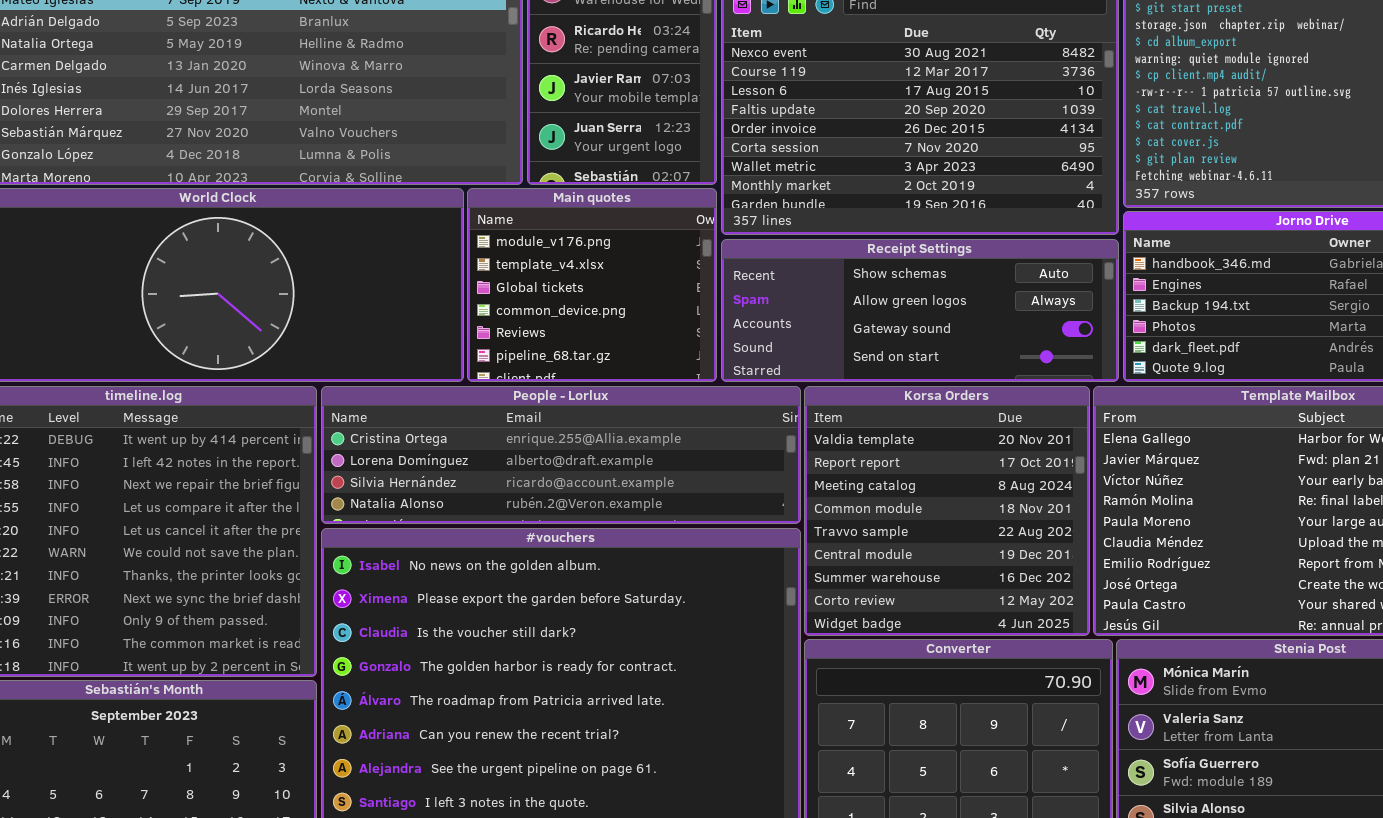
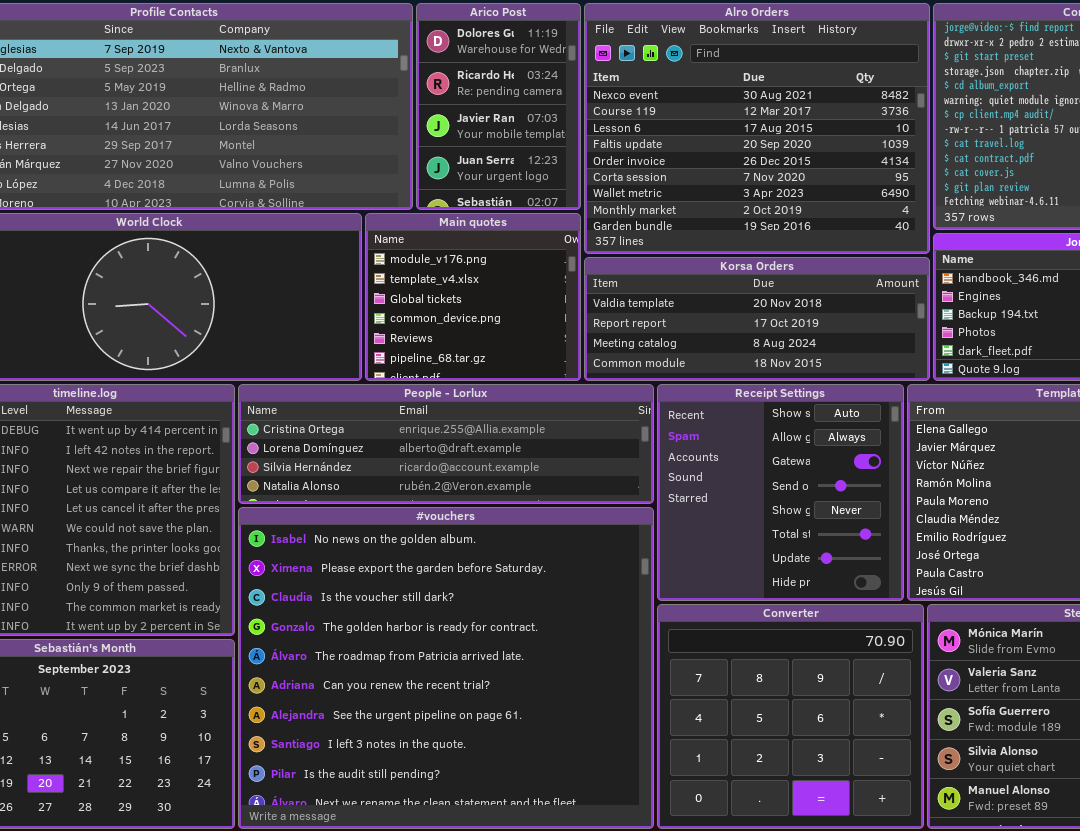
Receipt Settings: [721,239,1119,382] -> [657,384,904,601], moved, resized
Korsa Orders: [804,386,1090,636] -> [584,257,930,381], moved, resized

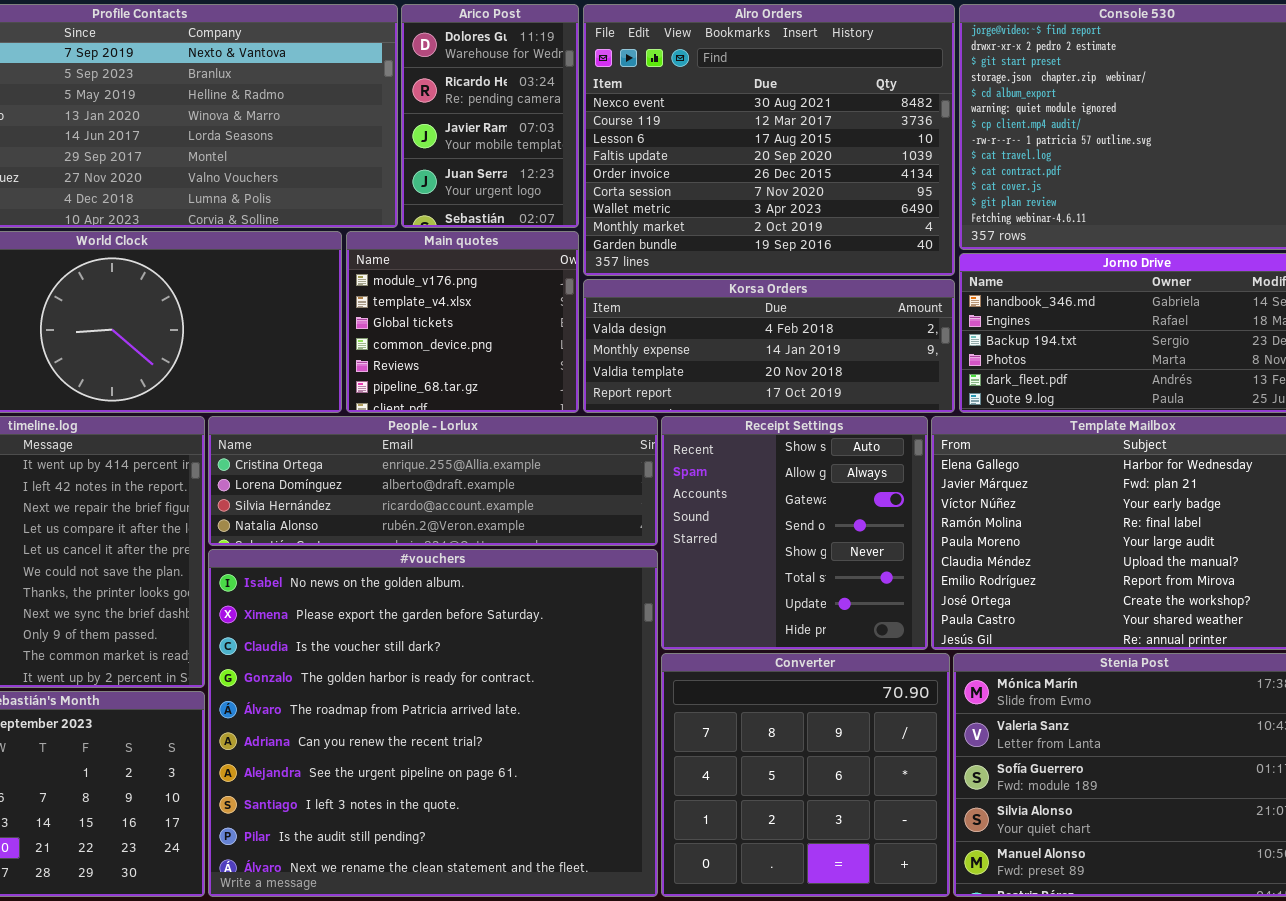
Korsa Orders: [584,257,930,381] -> [583,279,955,413], scrolled up 2 rows

